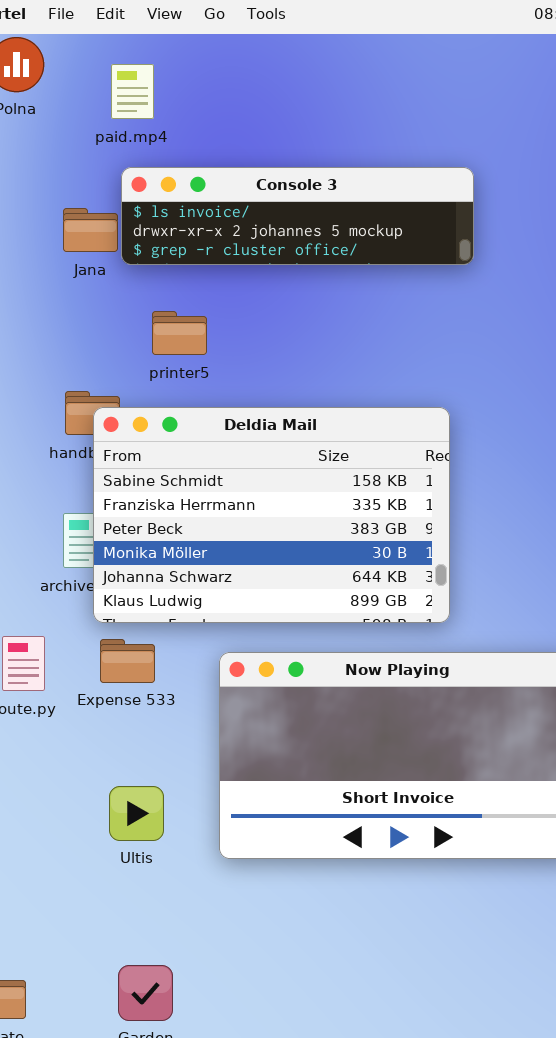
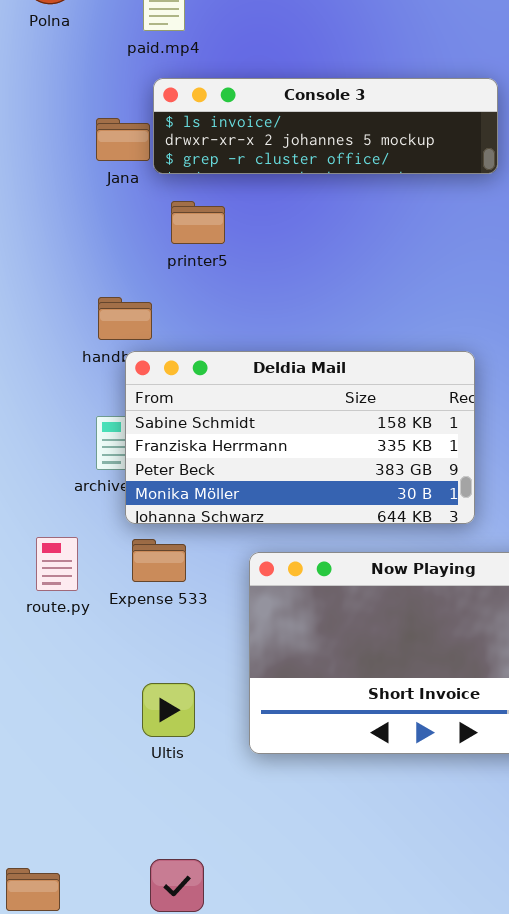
printer5: [152,311,207,355] -> [171,201,225,244], moved
Deldia Mail: [93,407,450,623] -> [125,351,475,524], resized

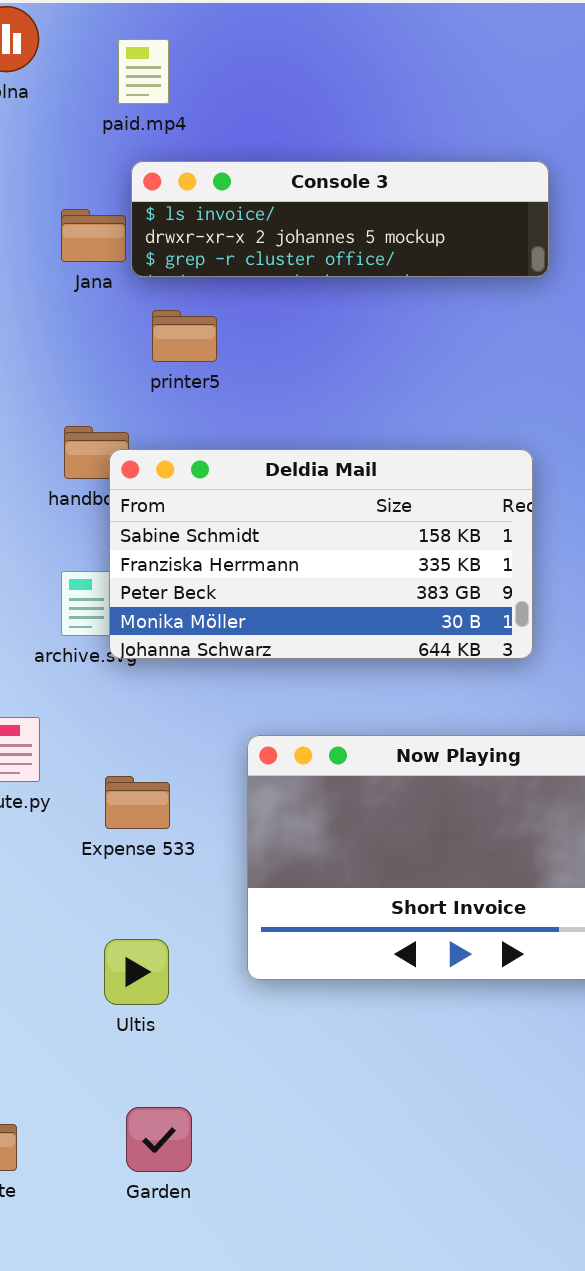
Deldia Mail: [125,351,475,524] -> [109,449,533,659], moved
Expense 533: [132,539,186,582] -> [105,776,170,829], moved
Ultis: [142,683,195,737] -> [104,939,169,1005], moved

